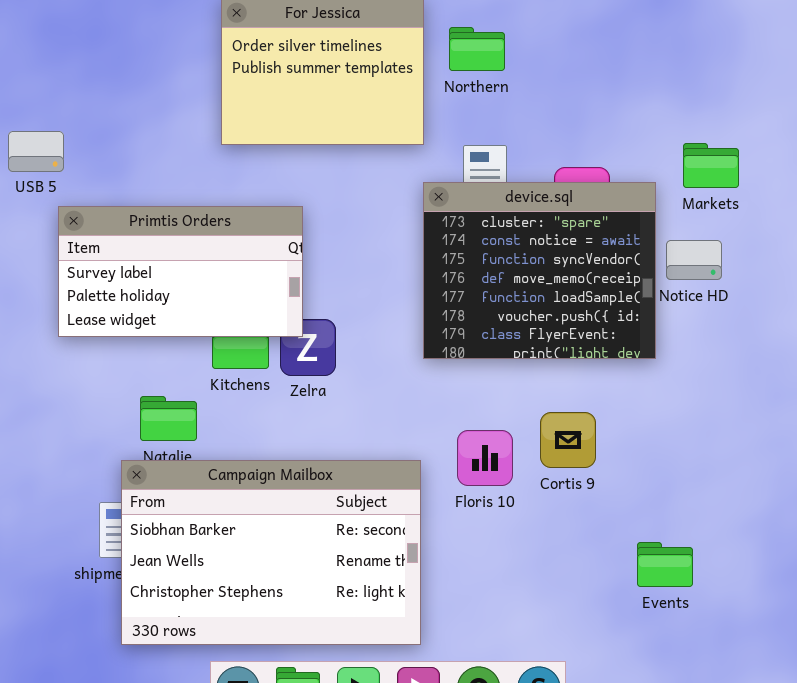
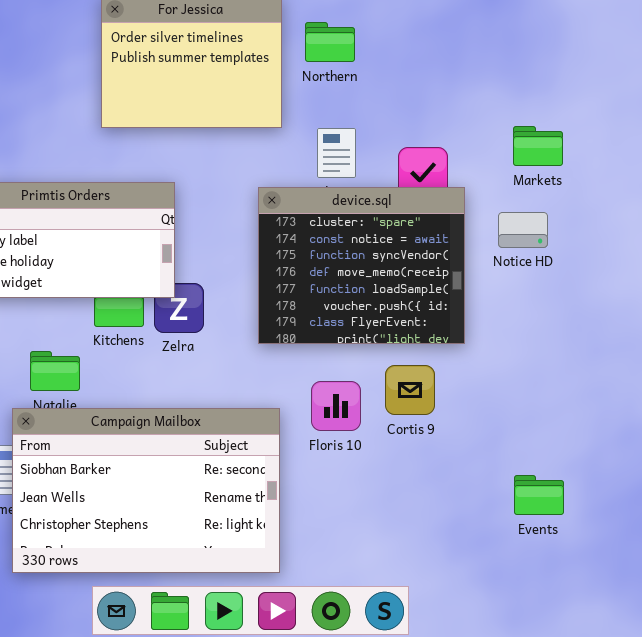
device.sql: [423,182,656,359] -> [258,187,465,344], moved
Events: [637,542,693,587] -> [514,475,564,515], moved

